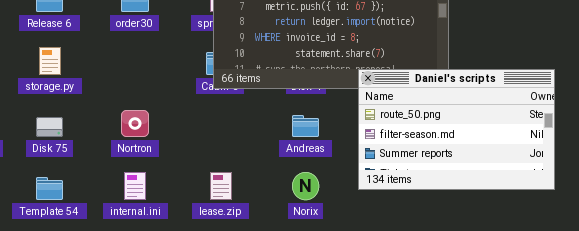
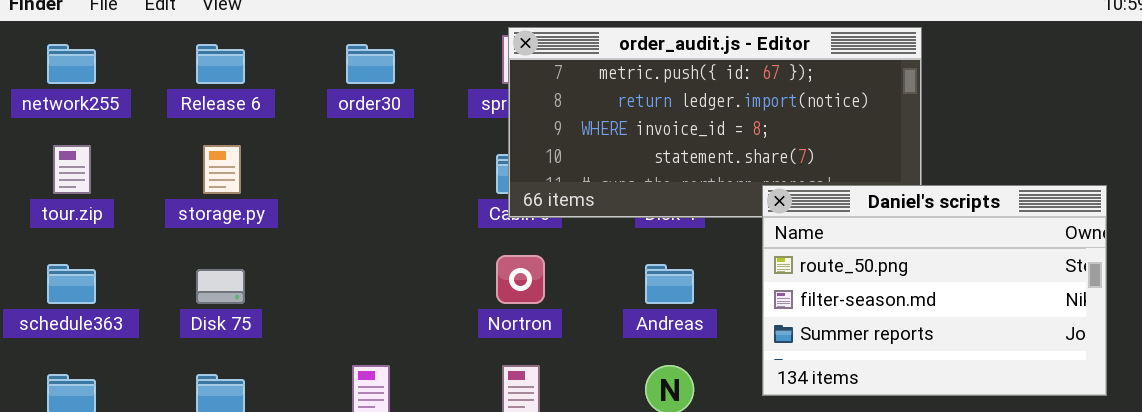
Nortron: [121,110,149,137] -> [496,255,545,304], moved

